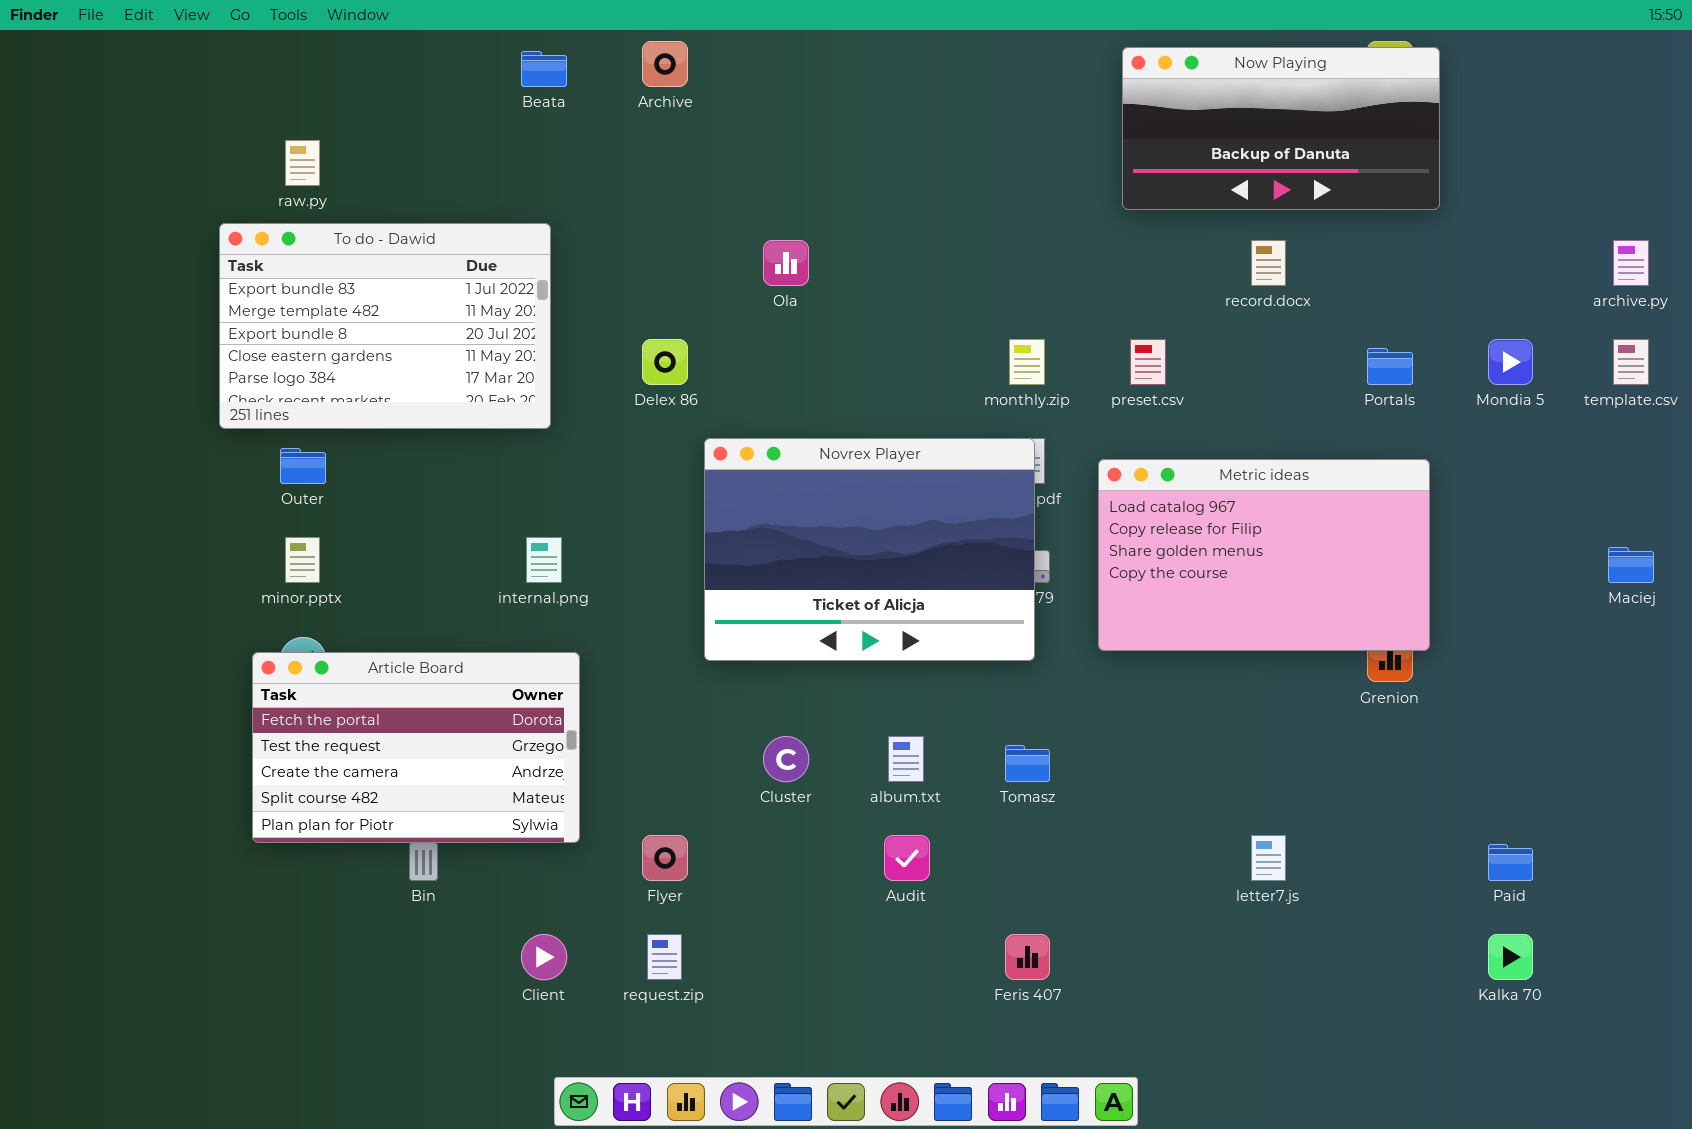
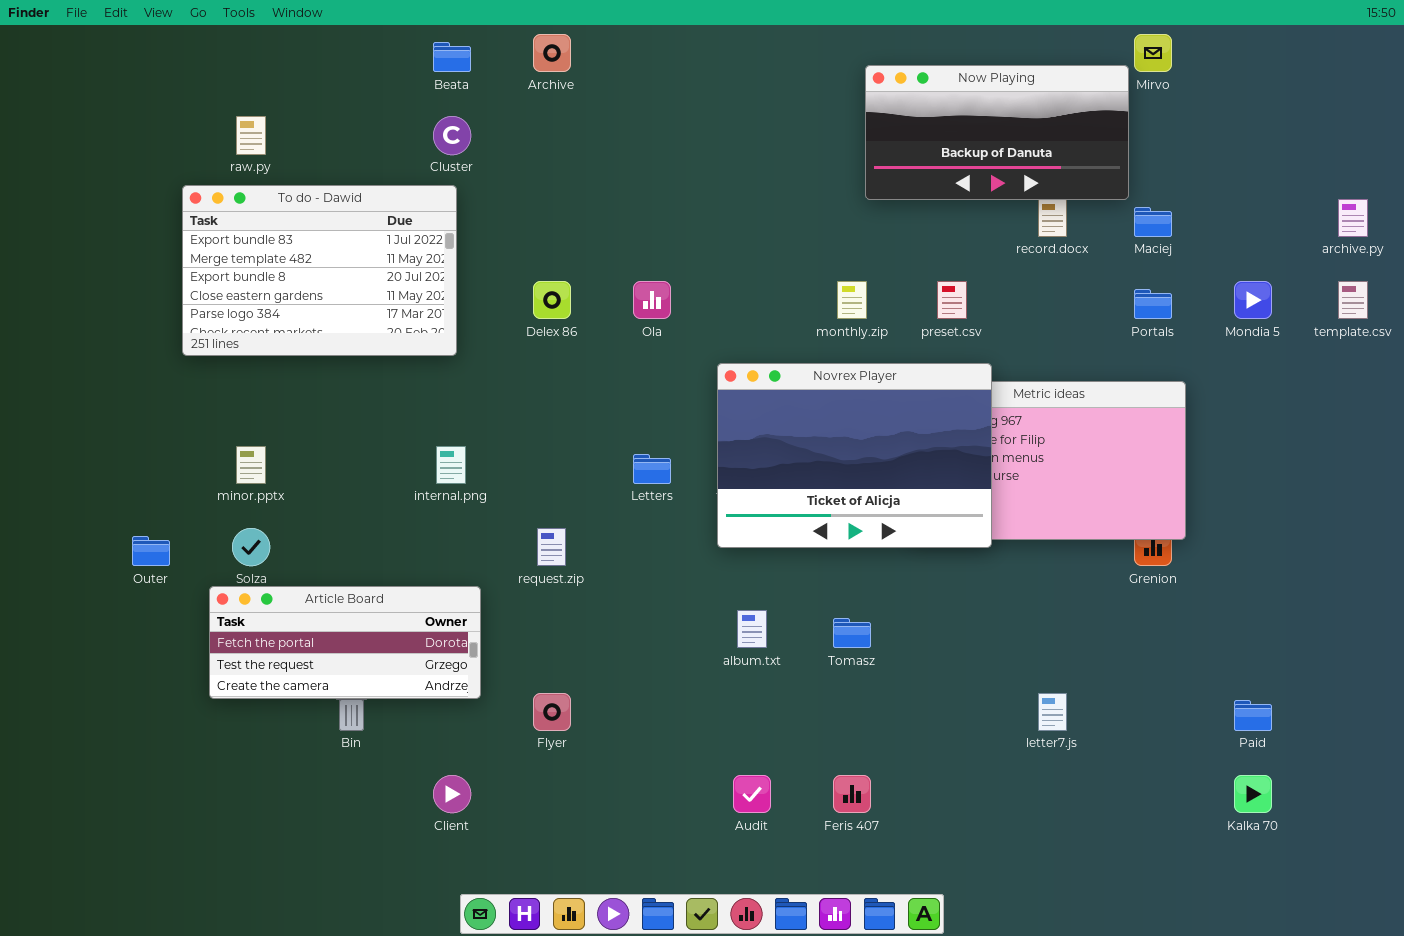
Now Playing: [1122,47,1440,210] -> [865,65,1129,200], moved
Ola: [763,240,809,286] -> [633,281,671,319], moved
Novrex Player: [704,438,1035,661] -> [717,363,992,548], moved
Outer: [280,448,326,484] -> [132,536,170,566], moved
Maciej: [1608,547,1654,583] -> [1134,207,1172,237], moved
Article Board: [252,652,580,843] -> [209,586,481,699], resized
Cluster: [763,736,809,782] -> [433,116,471,155], moved
Audit: [884,835,930,881] -> [733,775,771,813], moved
request.zip: [647,934,682,980] -> [537,528,566,566], moved

